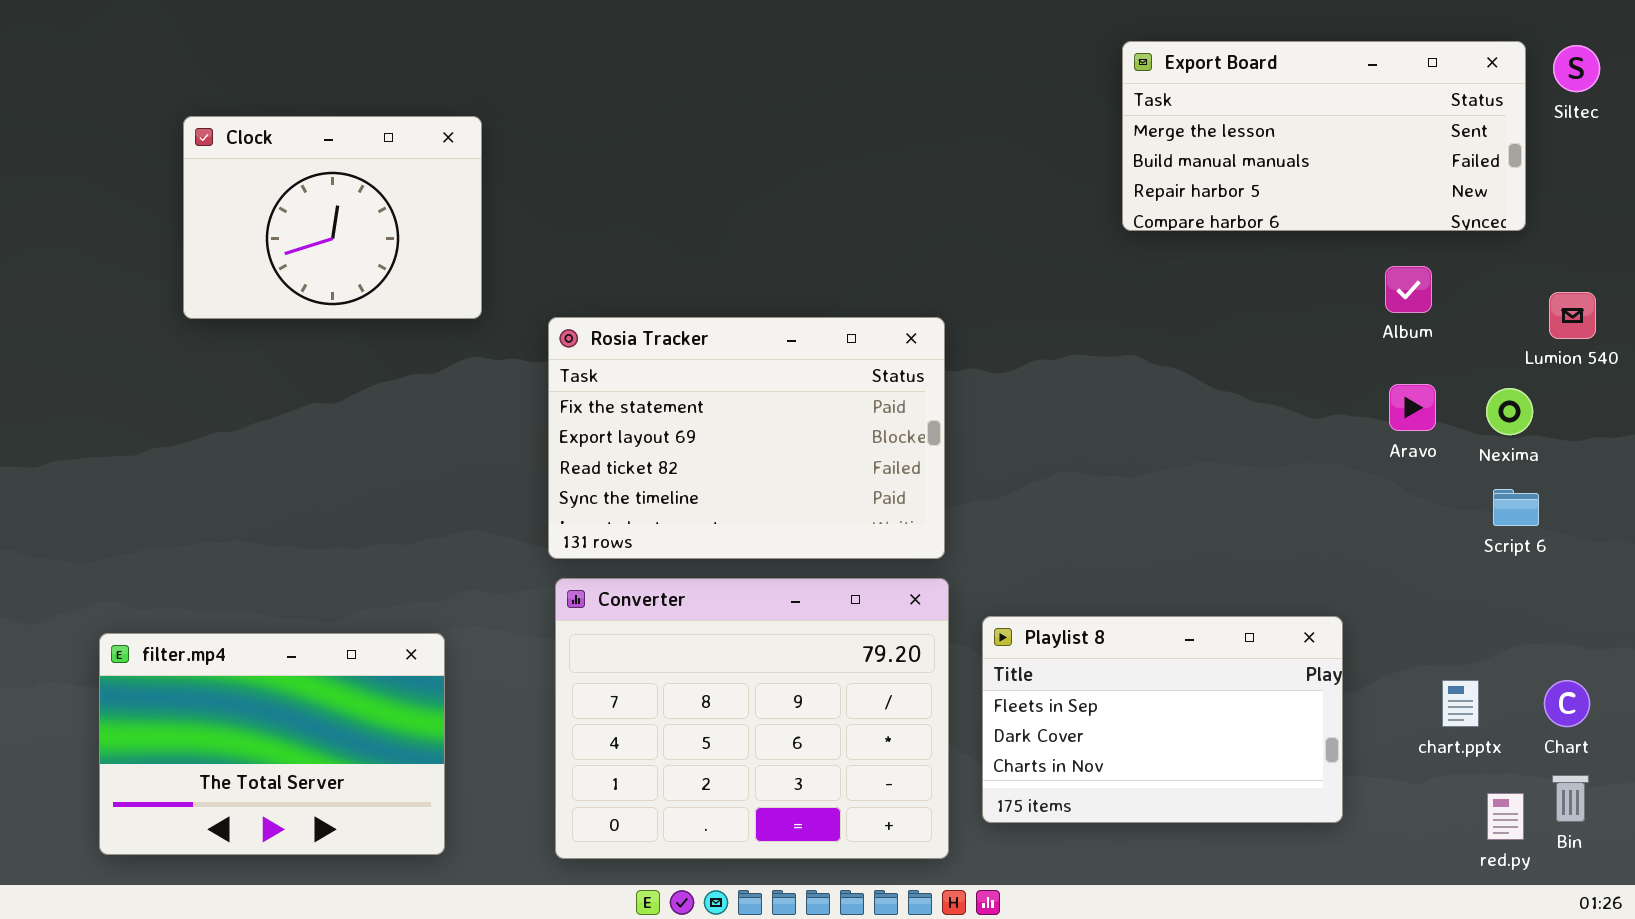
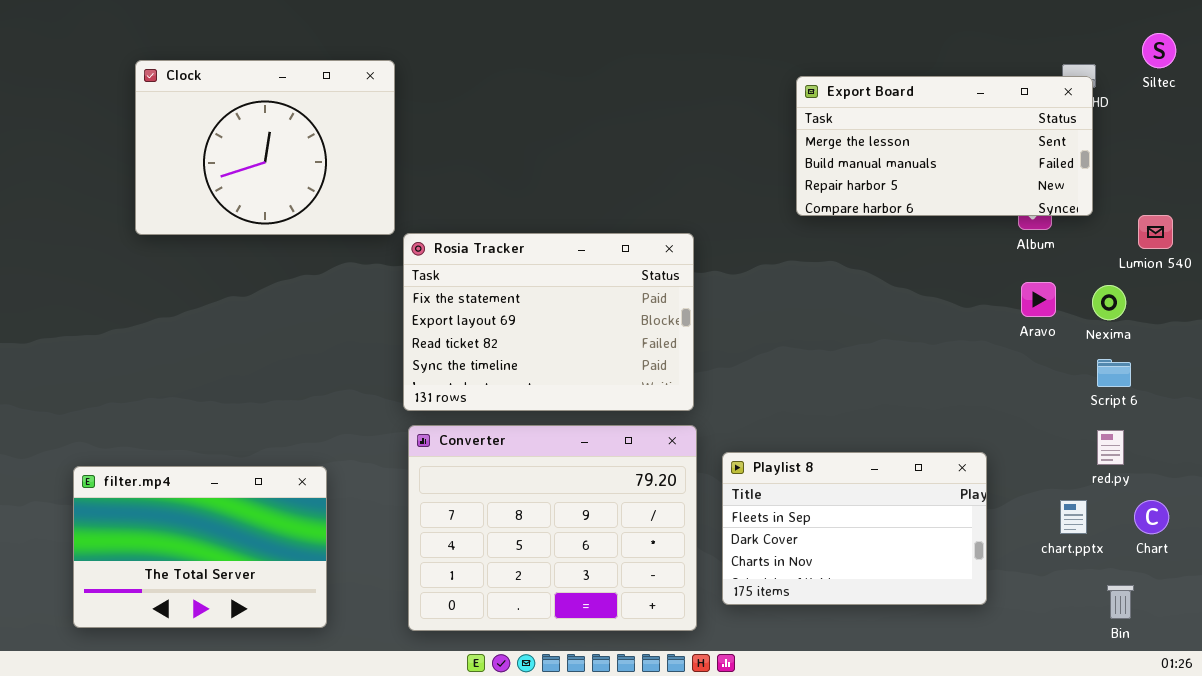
Export Board: [1122,41,1526,231] -> [796,76,1093,216], moved
Clock: [183,116,482,319] -> [135,60,395,235], resized
Bin: [1552,775,1589,822] -> [1107,585,1134,619], moved
red.py: [1487,793,1524,840] -> [1097,430,1124,465], moved

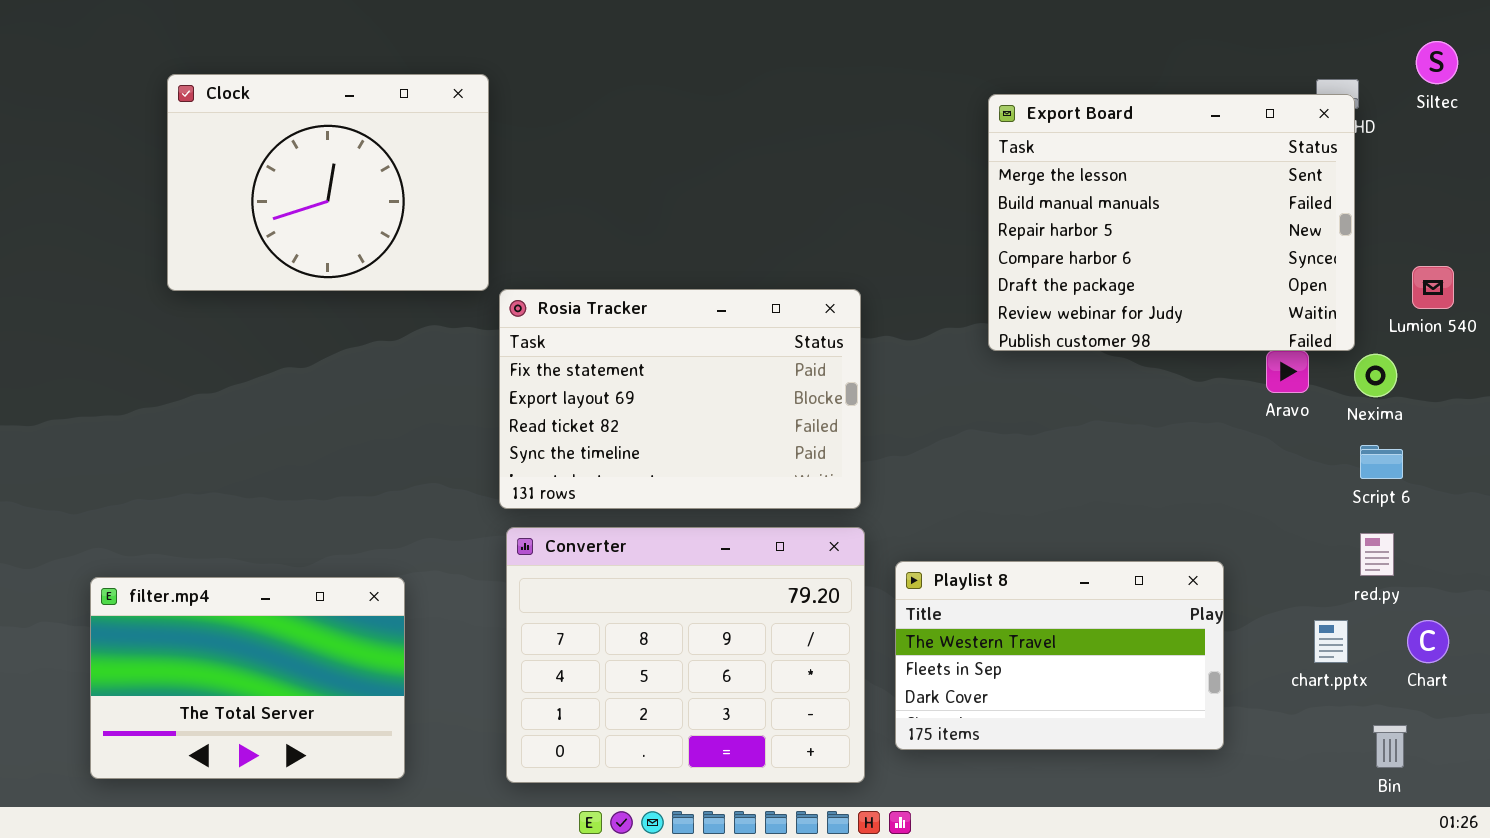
Export Board: [796,76,1093,216] -> [988,94,1355,351], resized
Playlist 8: [722,452,987,605] -> [895,561,1224,750], scrolled up 1 row

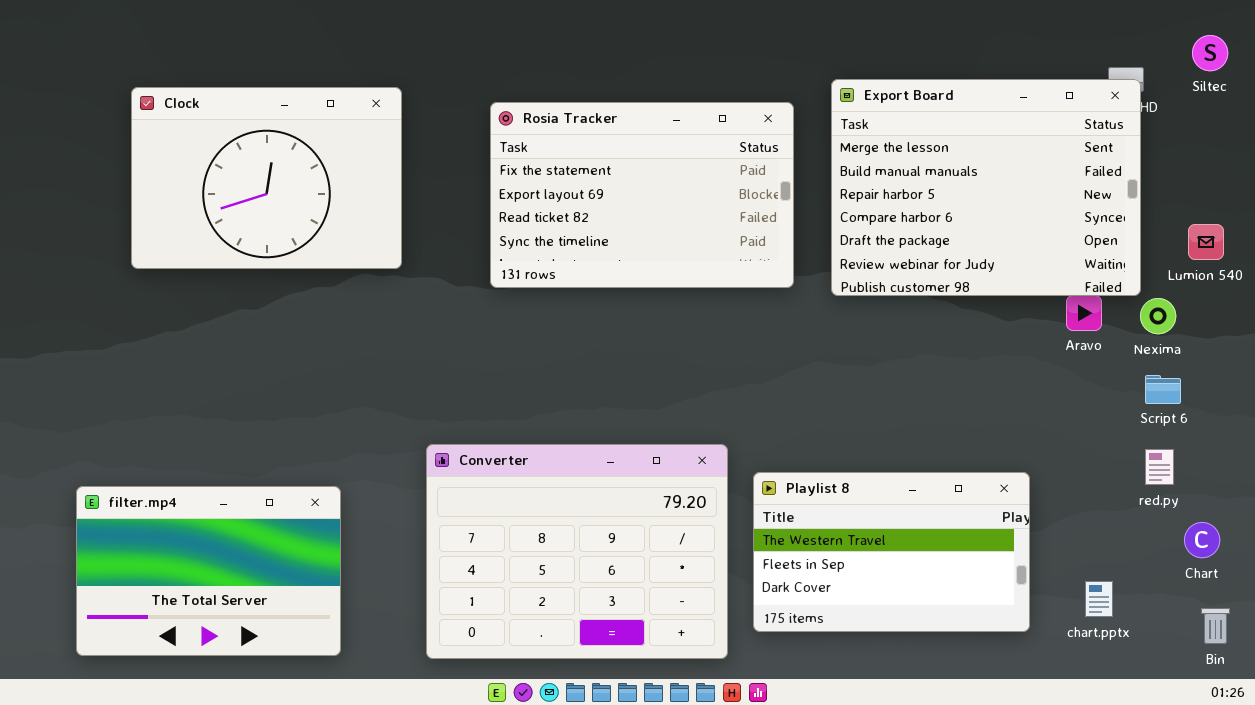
Clock: [167,74,489,291] -> [131,87,402,269], moved
Rosia Tracker: [499,289,861,509] -> [490,102,794,288], moved
chart.pptx: [1314,620,1348,663] -> [1085,581,1113,617], moved
Bin: [1373,725,1407,768] -> [1201,608,1230,644], moved

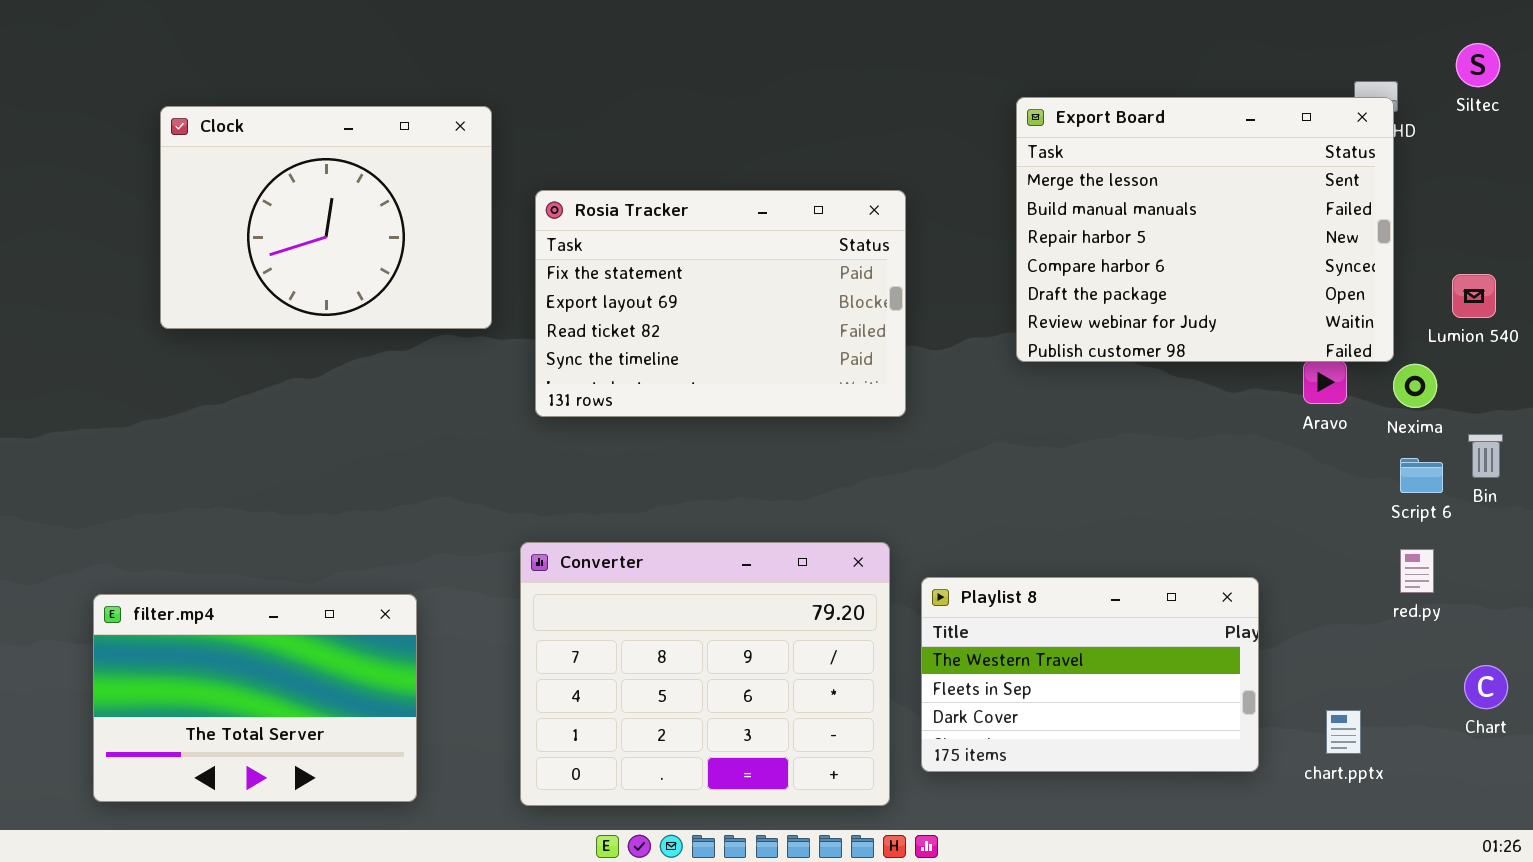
Rosia Tracker: [490,102,794,288] -> [535,190,906,417], moved
Chart: [1184,522,1220,558] -> [1464,665,1508,709], moved
Bin: [1201,608,1230,644] -> [1468,434,1503,478], moved

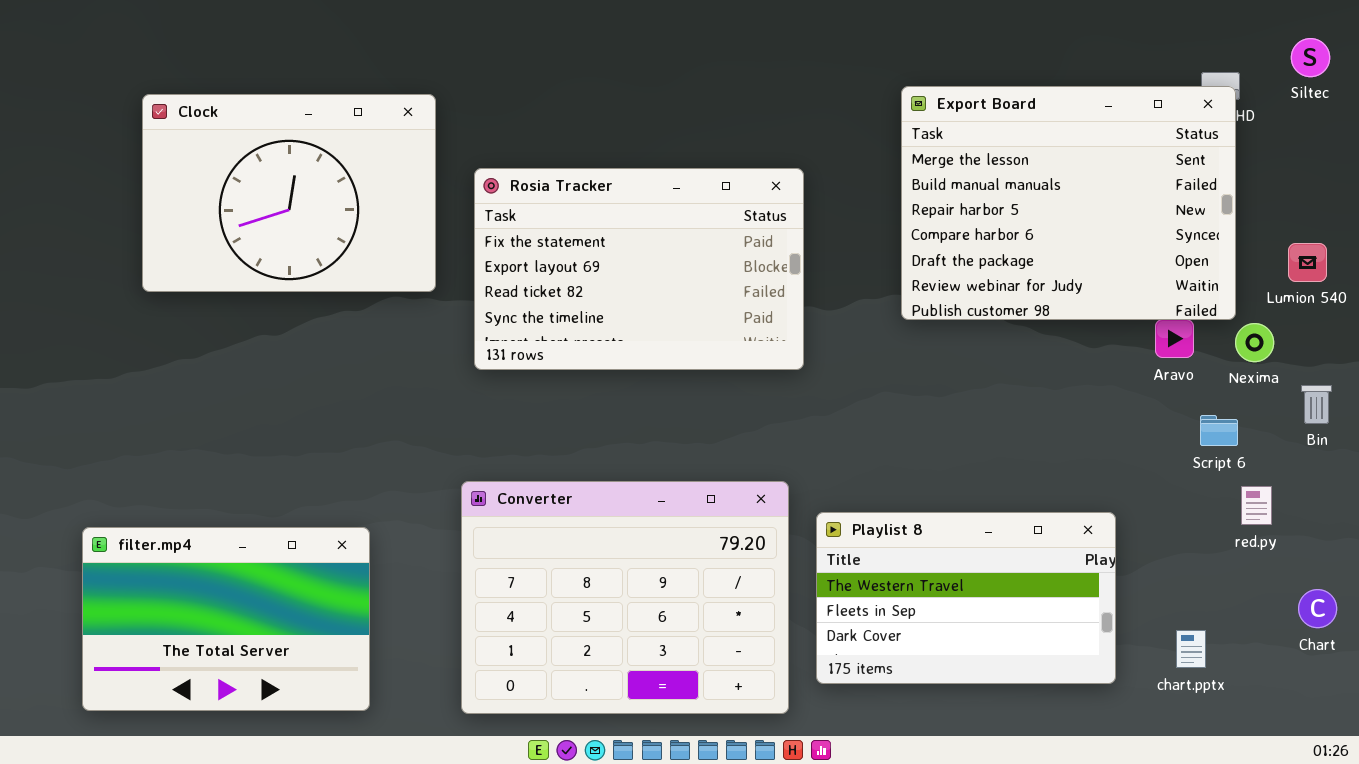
Script 6: [1400,458,1443,493] -> [1200,415,1238,446], moved

